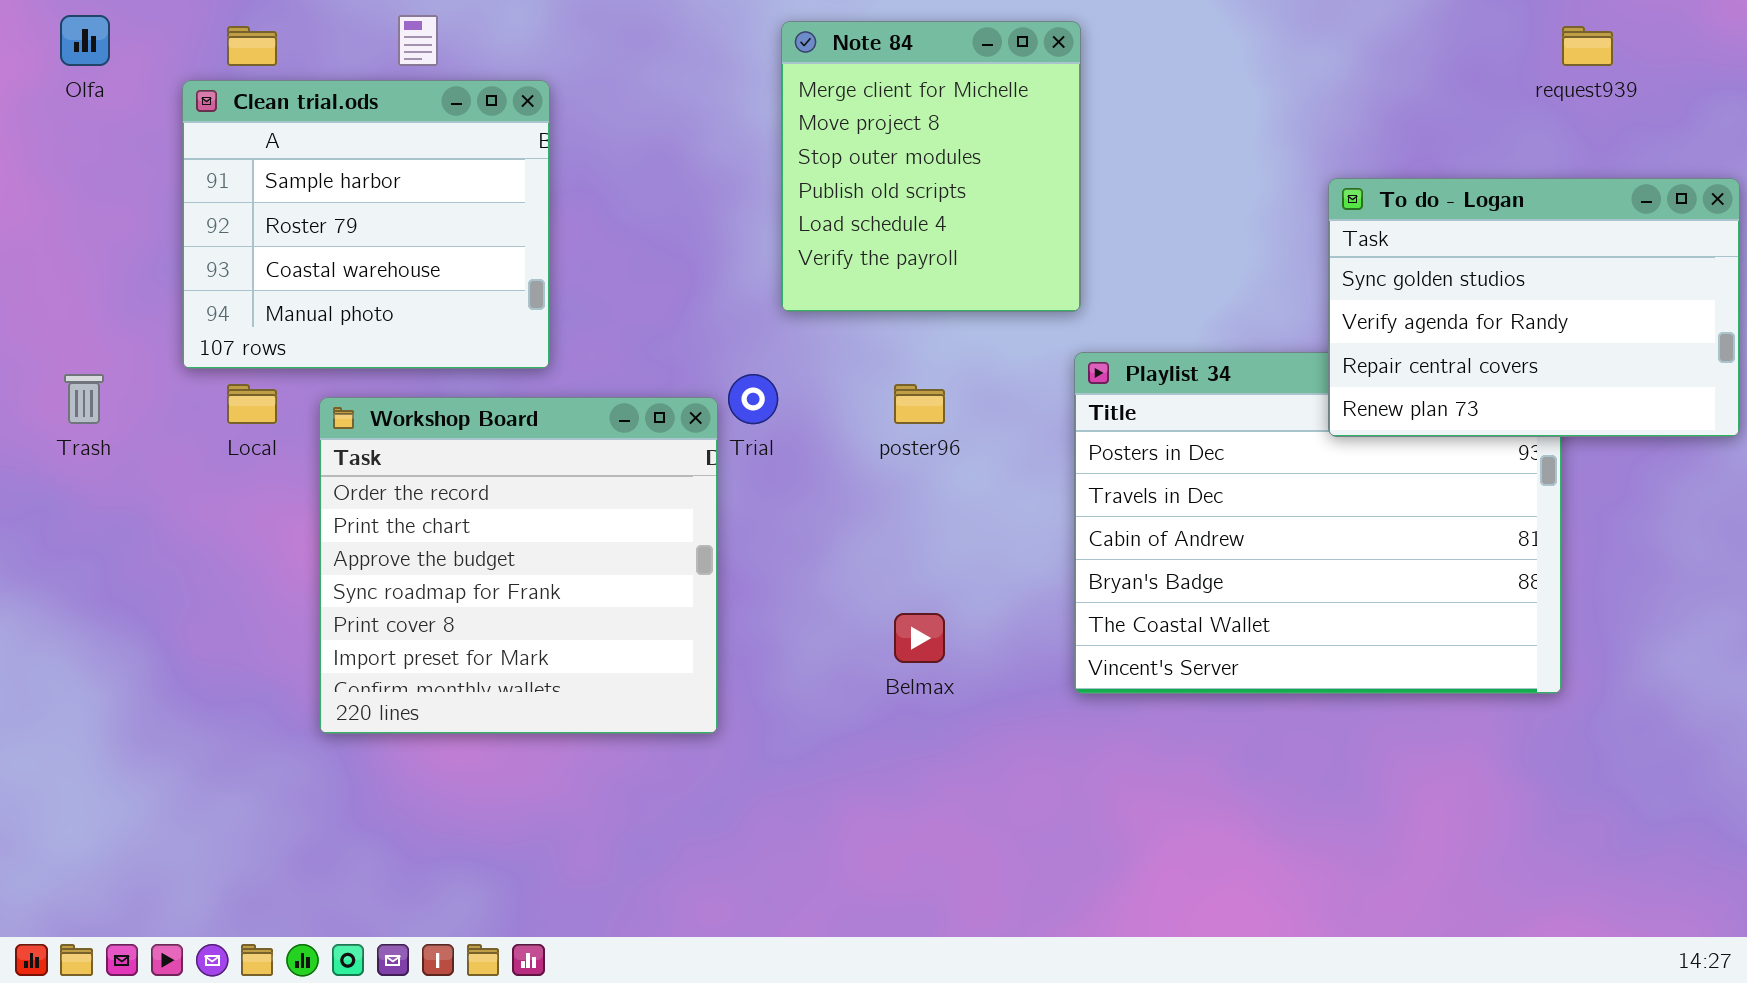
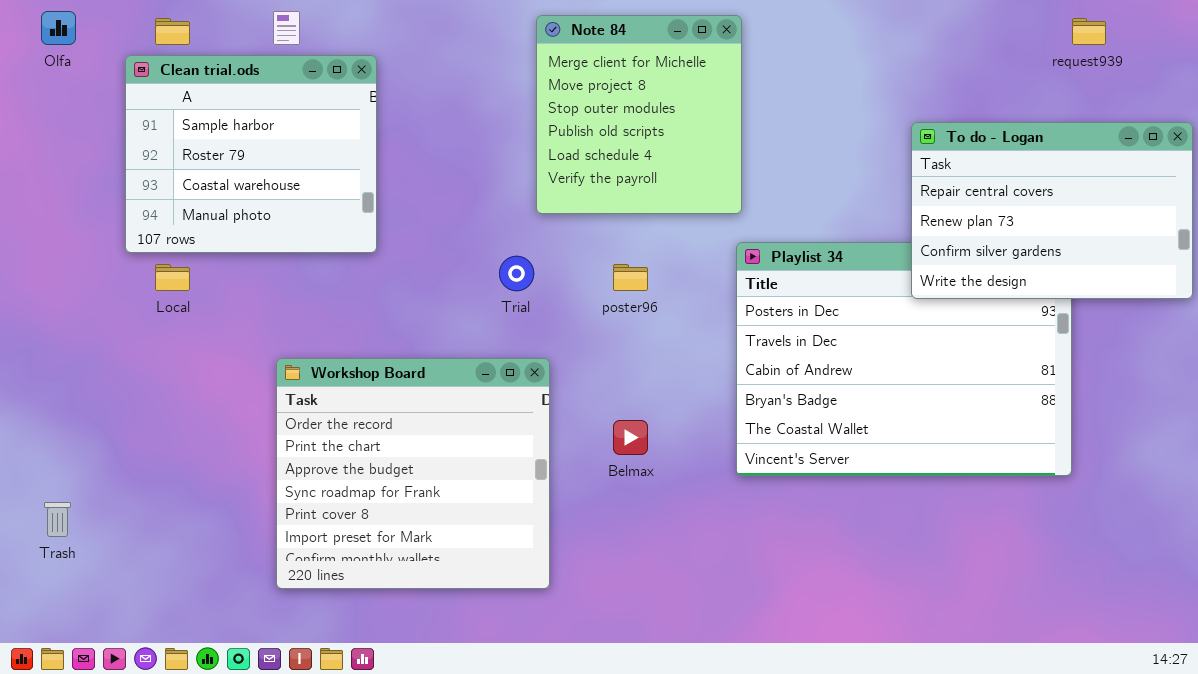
To do - Logan: [1328,178,1740,437] -> [911,122,1193,299], scrolled down 2 rows
Trash: [64,374,104,424] -> [44,502,71,537], moved
Workshop Board: [319,397,718,734] -> [276,358,550,589], moved

